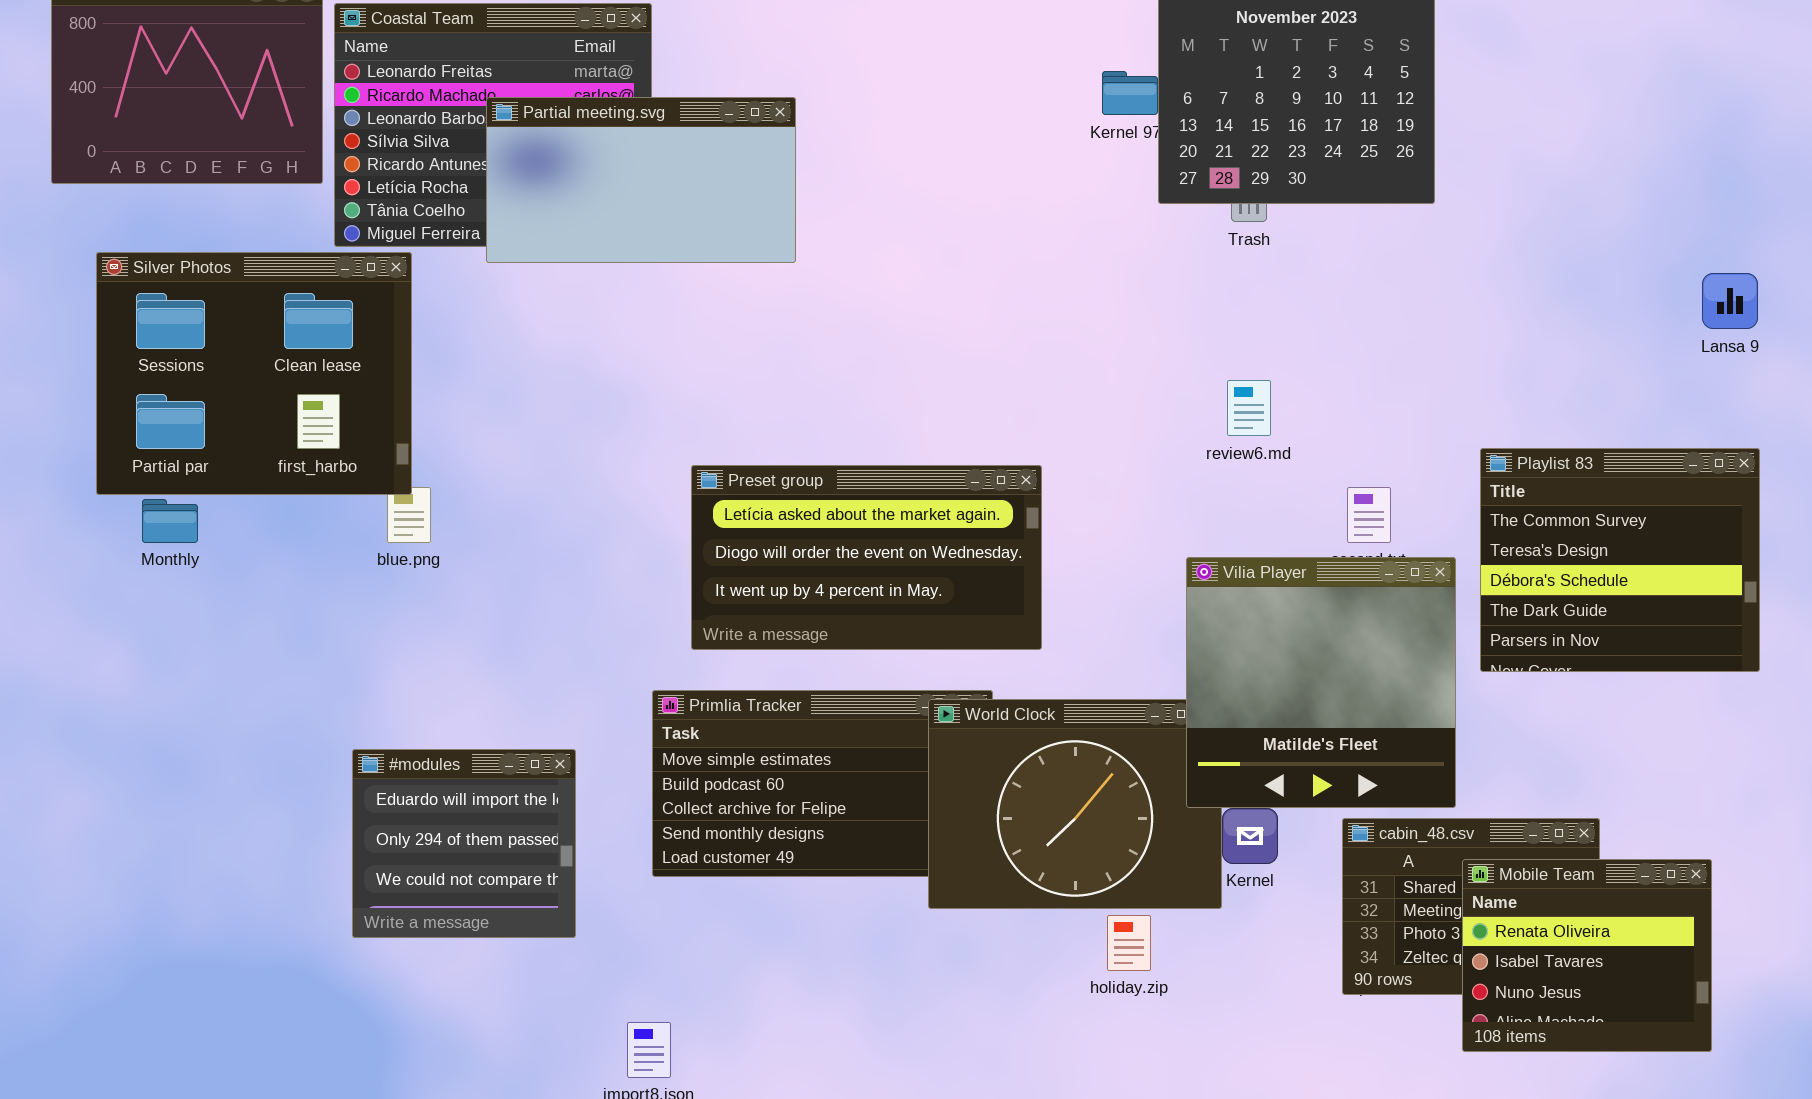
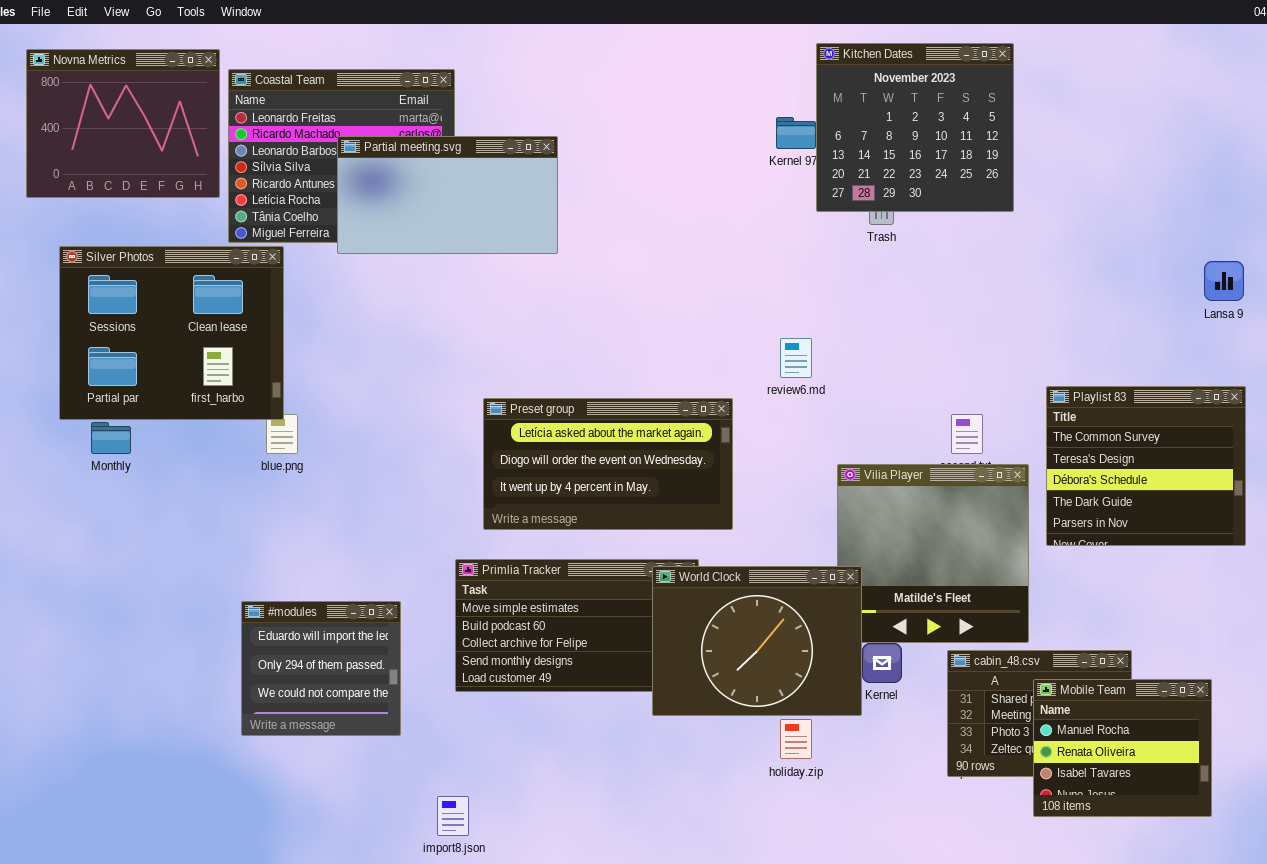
review6.md: [1227,380,1271,436] -> [780,338,812,378], moved
World Clock: [928,699,1222,909] -> [652,566,862,716], raised
Mobile Team: [1462,859,1712,1052] -> [1033,679,1212,817], scrolled up 1 row

